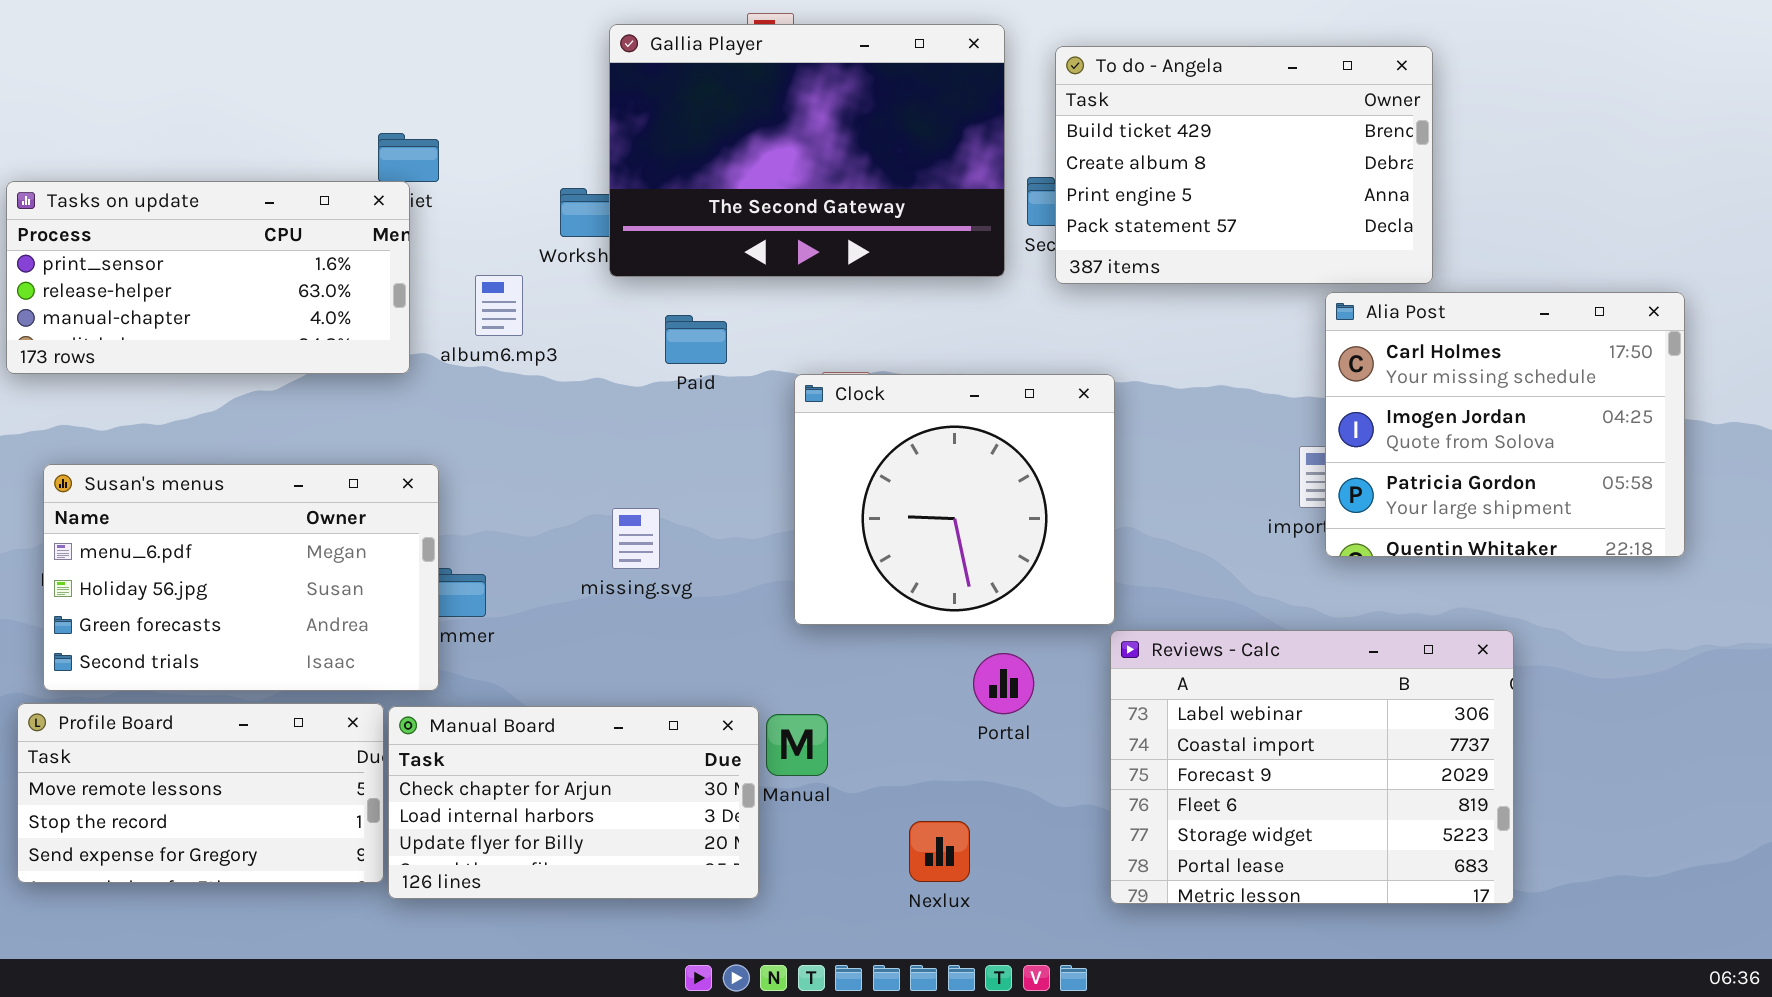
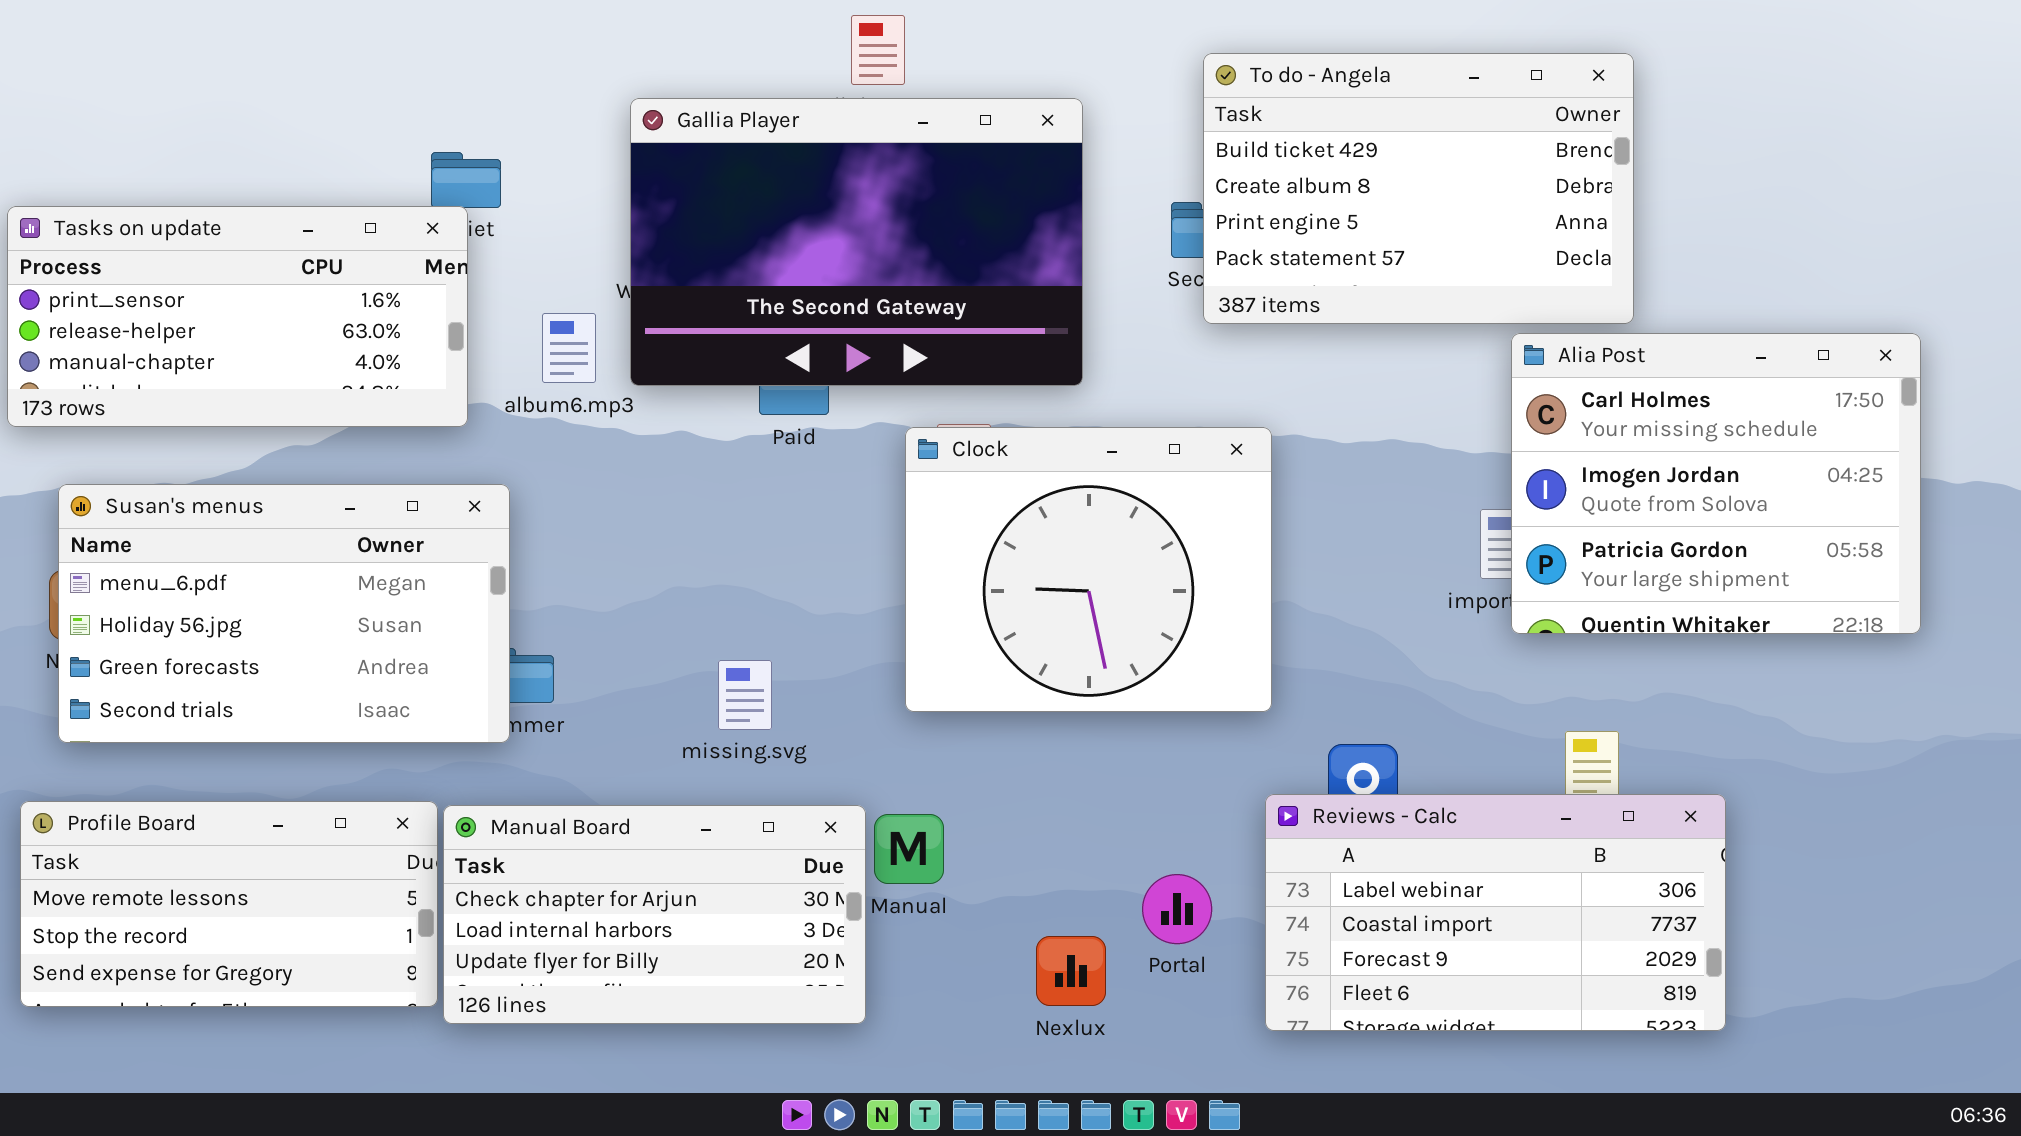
Gallia Player: [609,24,1005,277] -> [630,98,1083,386], moved
Susan's menus: [43,464,439,691] -> [58,484,510,743], moved
missing.svg: [612,508,660,569] -> [718,660,772,730], moved
Reviews - Calc: [1110,630,1514,904] -> [1265,794,1726,1031], resized
Portal: [973,653,1034,714] -> [1142,874,1212,944], moved

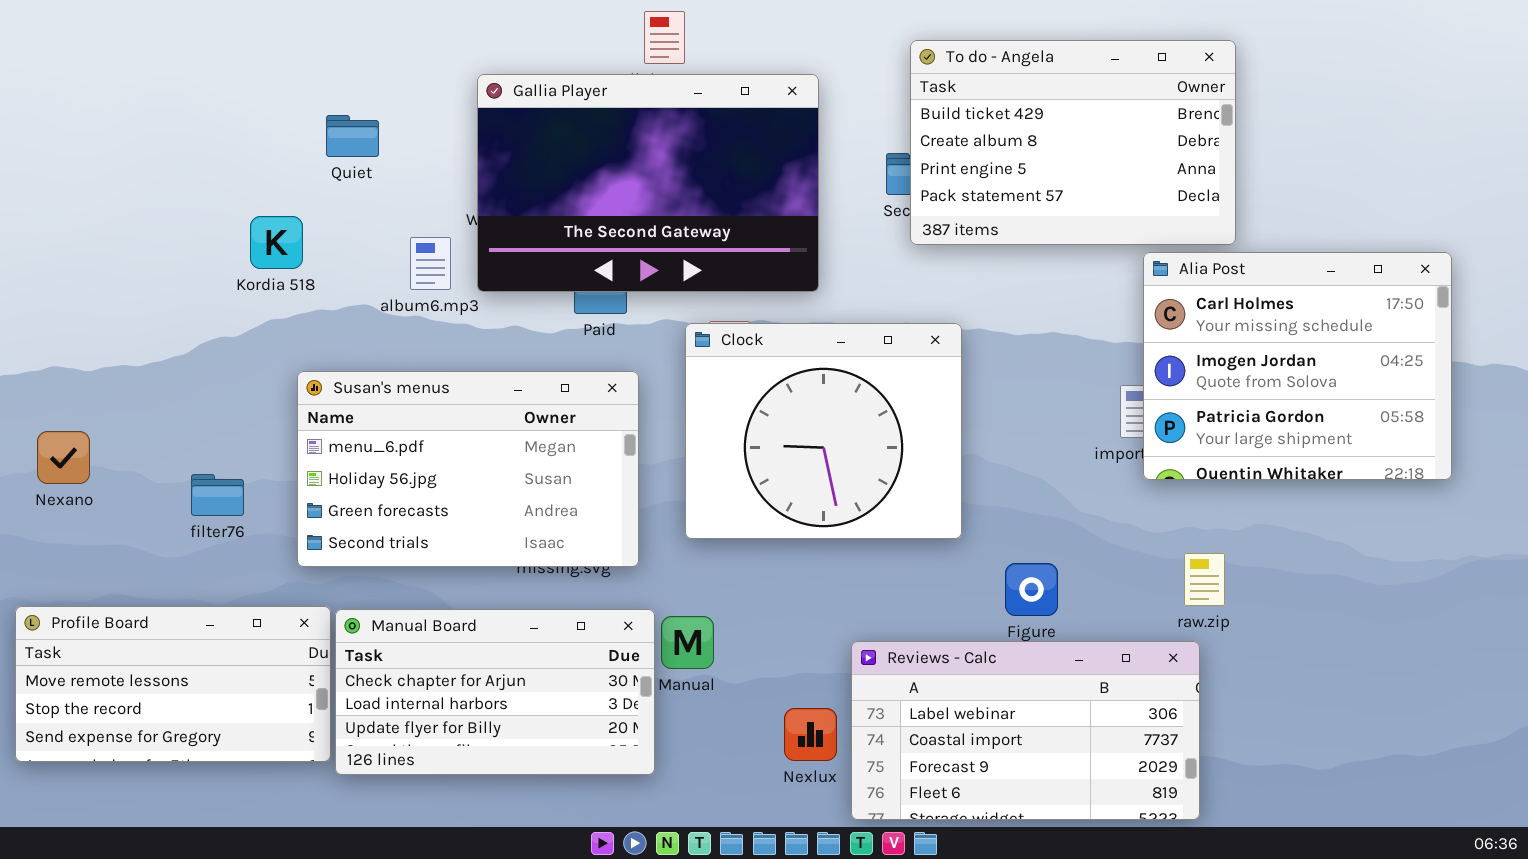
Tasks on update: [7,206,468,427] -> none, closed
Susan's menus: [58,484,510,743] -> [297,371,639,567], moved
Reviews - Calc: [1265,794,1726,1031] -> [851,641,1200,820], moved

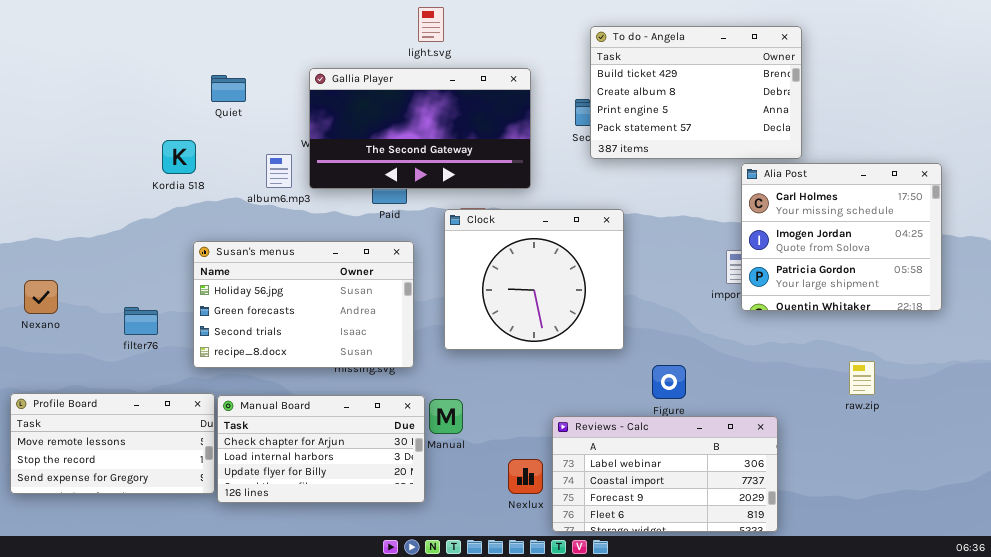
Gallia Player: [477,74,819,292] -> [309,68,531,189], resized
Susan's menus: [297,371,639,567] -> [193,241,414,368], scrolled down 1 row
raw.zip: [1184,553,1225,606] -> [849,361,875,395], moved

